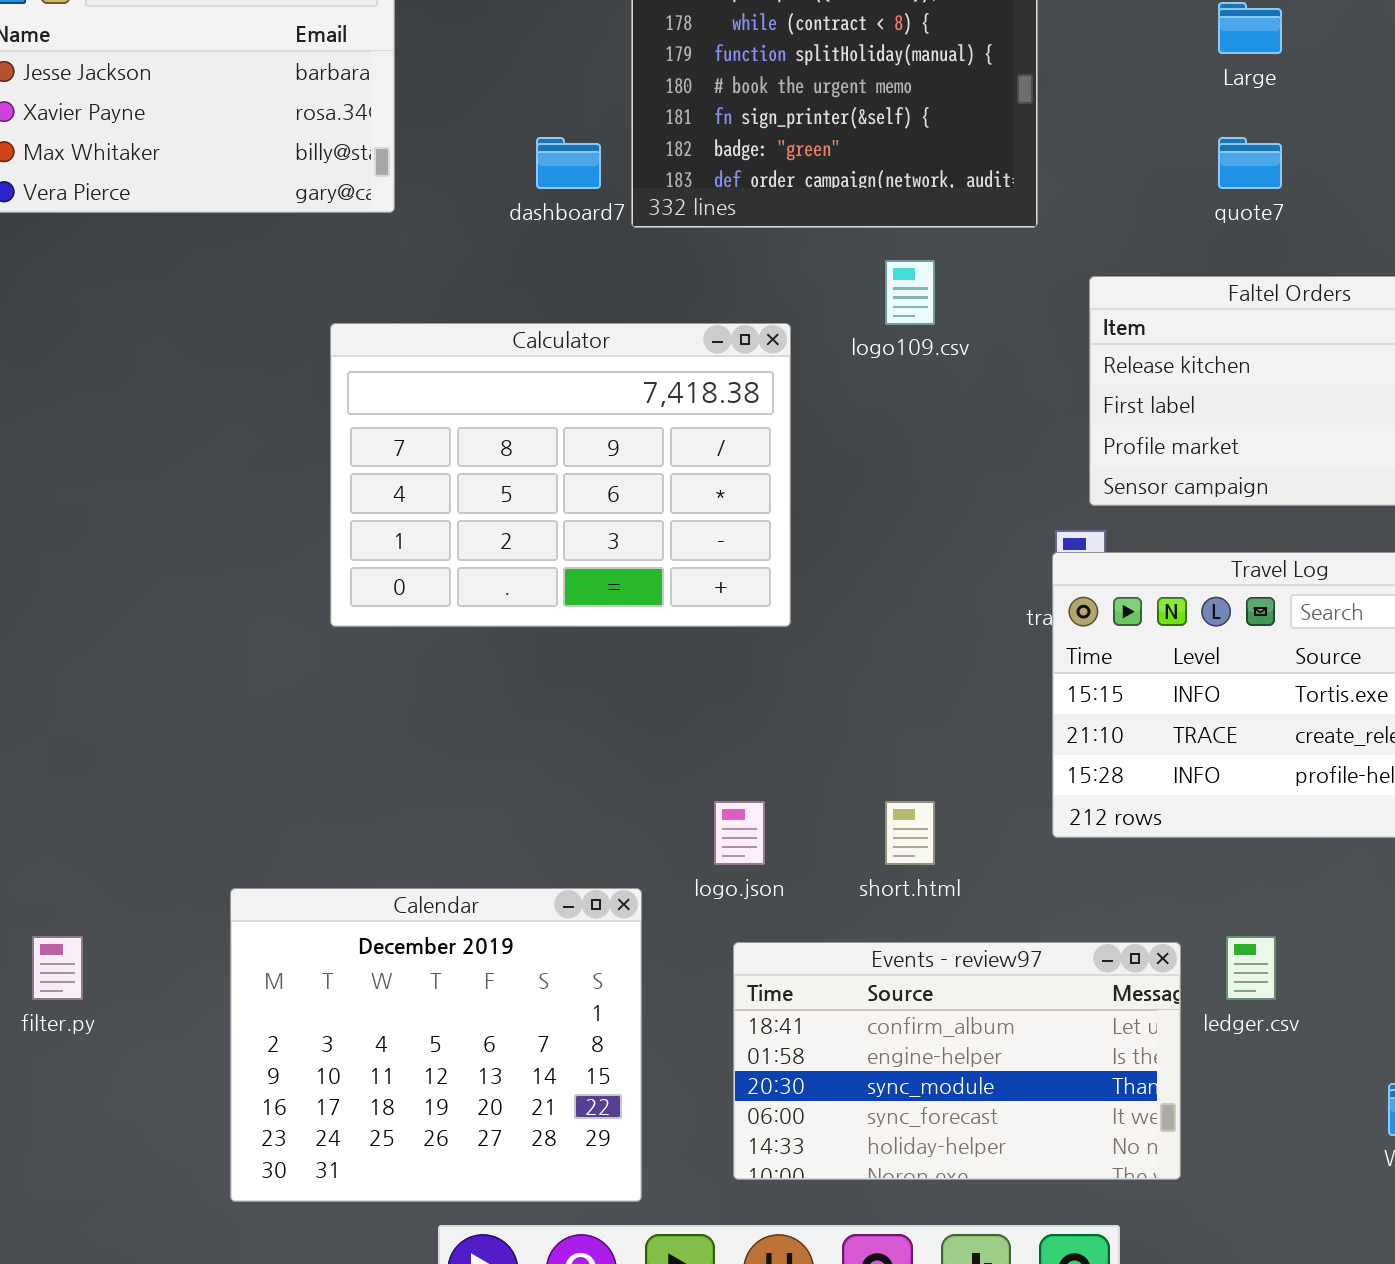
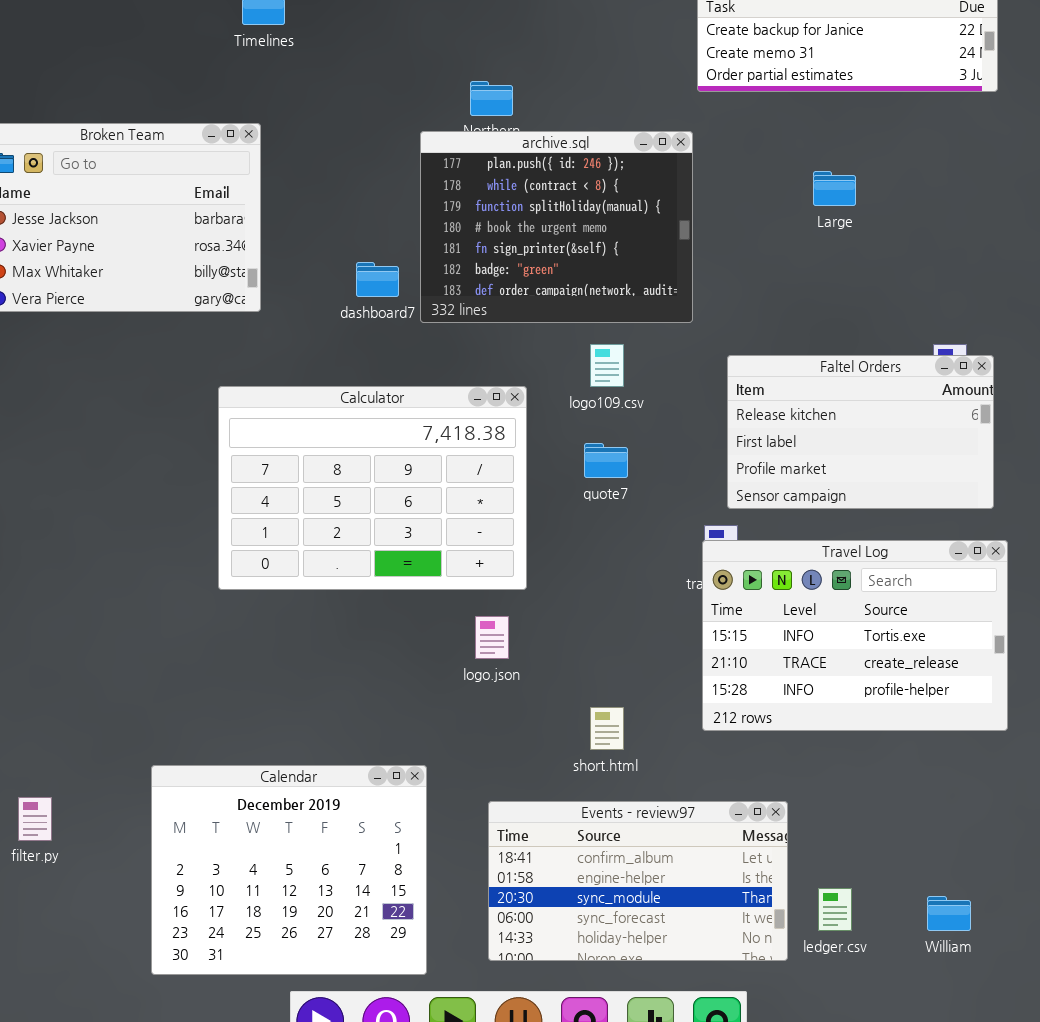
quote7: [1218,137,1282,189] -> [584,443,628,478], moved
logo.json: [714,801,765,865] -> [475,616,509,659], moved
ledger.csv: [1226,936,1276,1000] -> [818,888,852,931], moved

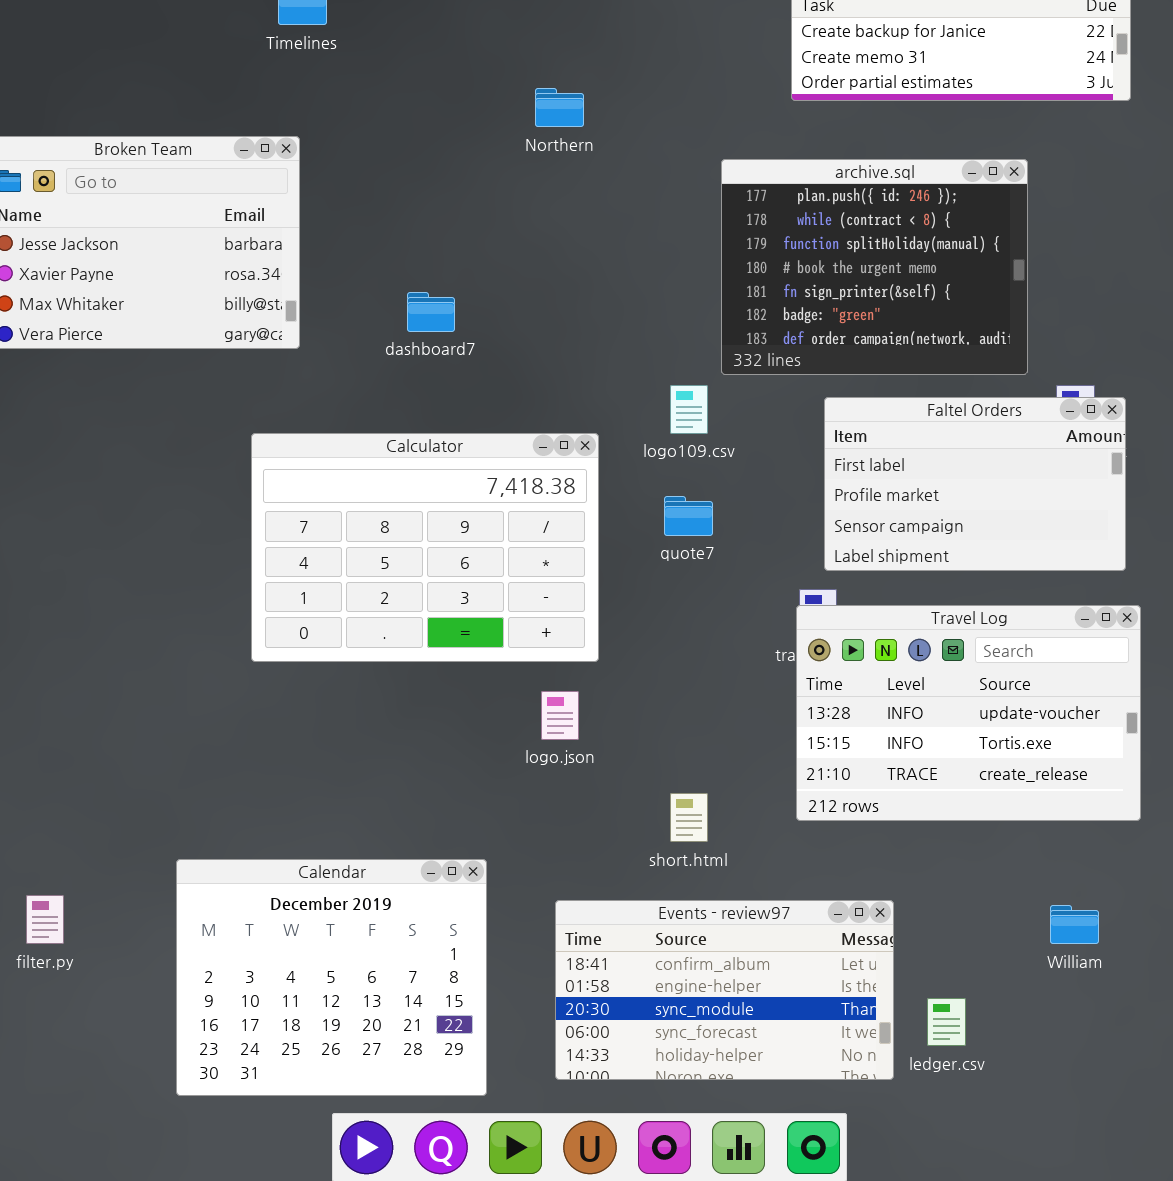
archive.sql: [420,131,693,323] -> [721,159,1028,375], moved
Faltel Orders: [727,355,994,509] -> [824,397,1126,571], scrolled down 1 row
Travel Log: [702,540,1008,731] -> [796,605,1141,821], scrolled up 1 row
William: [927,896,971,931] -> [1050,905,1099,944], moved

